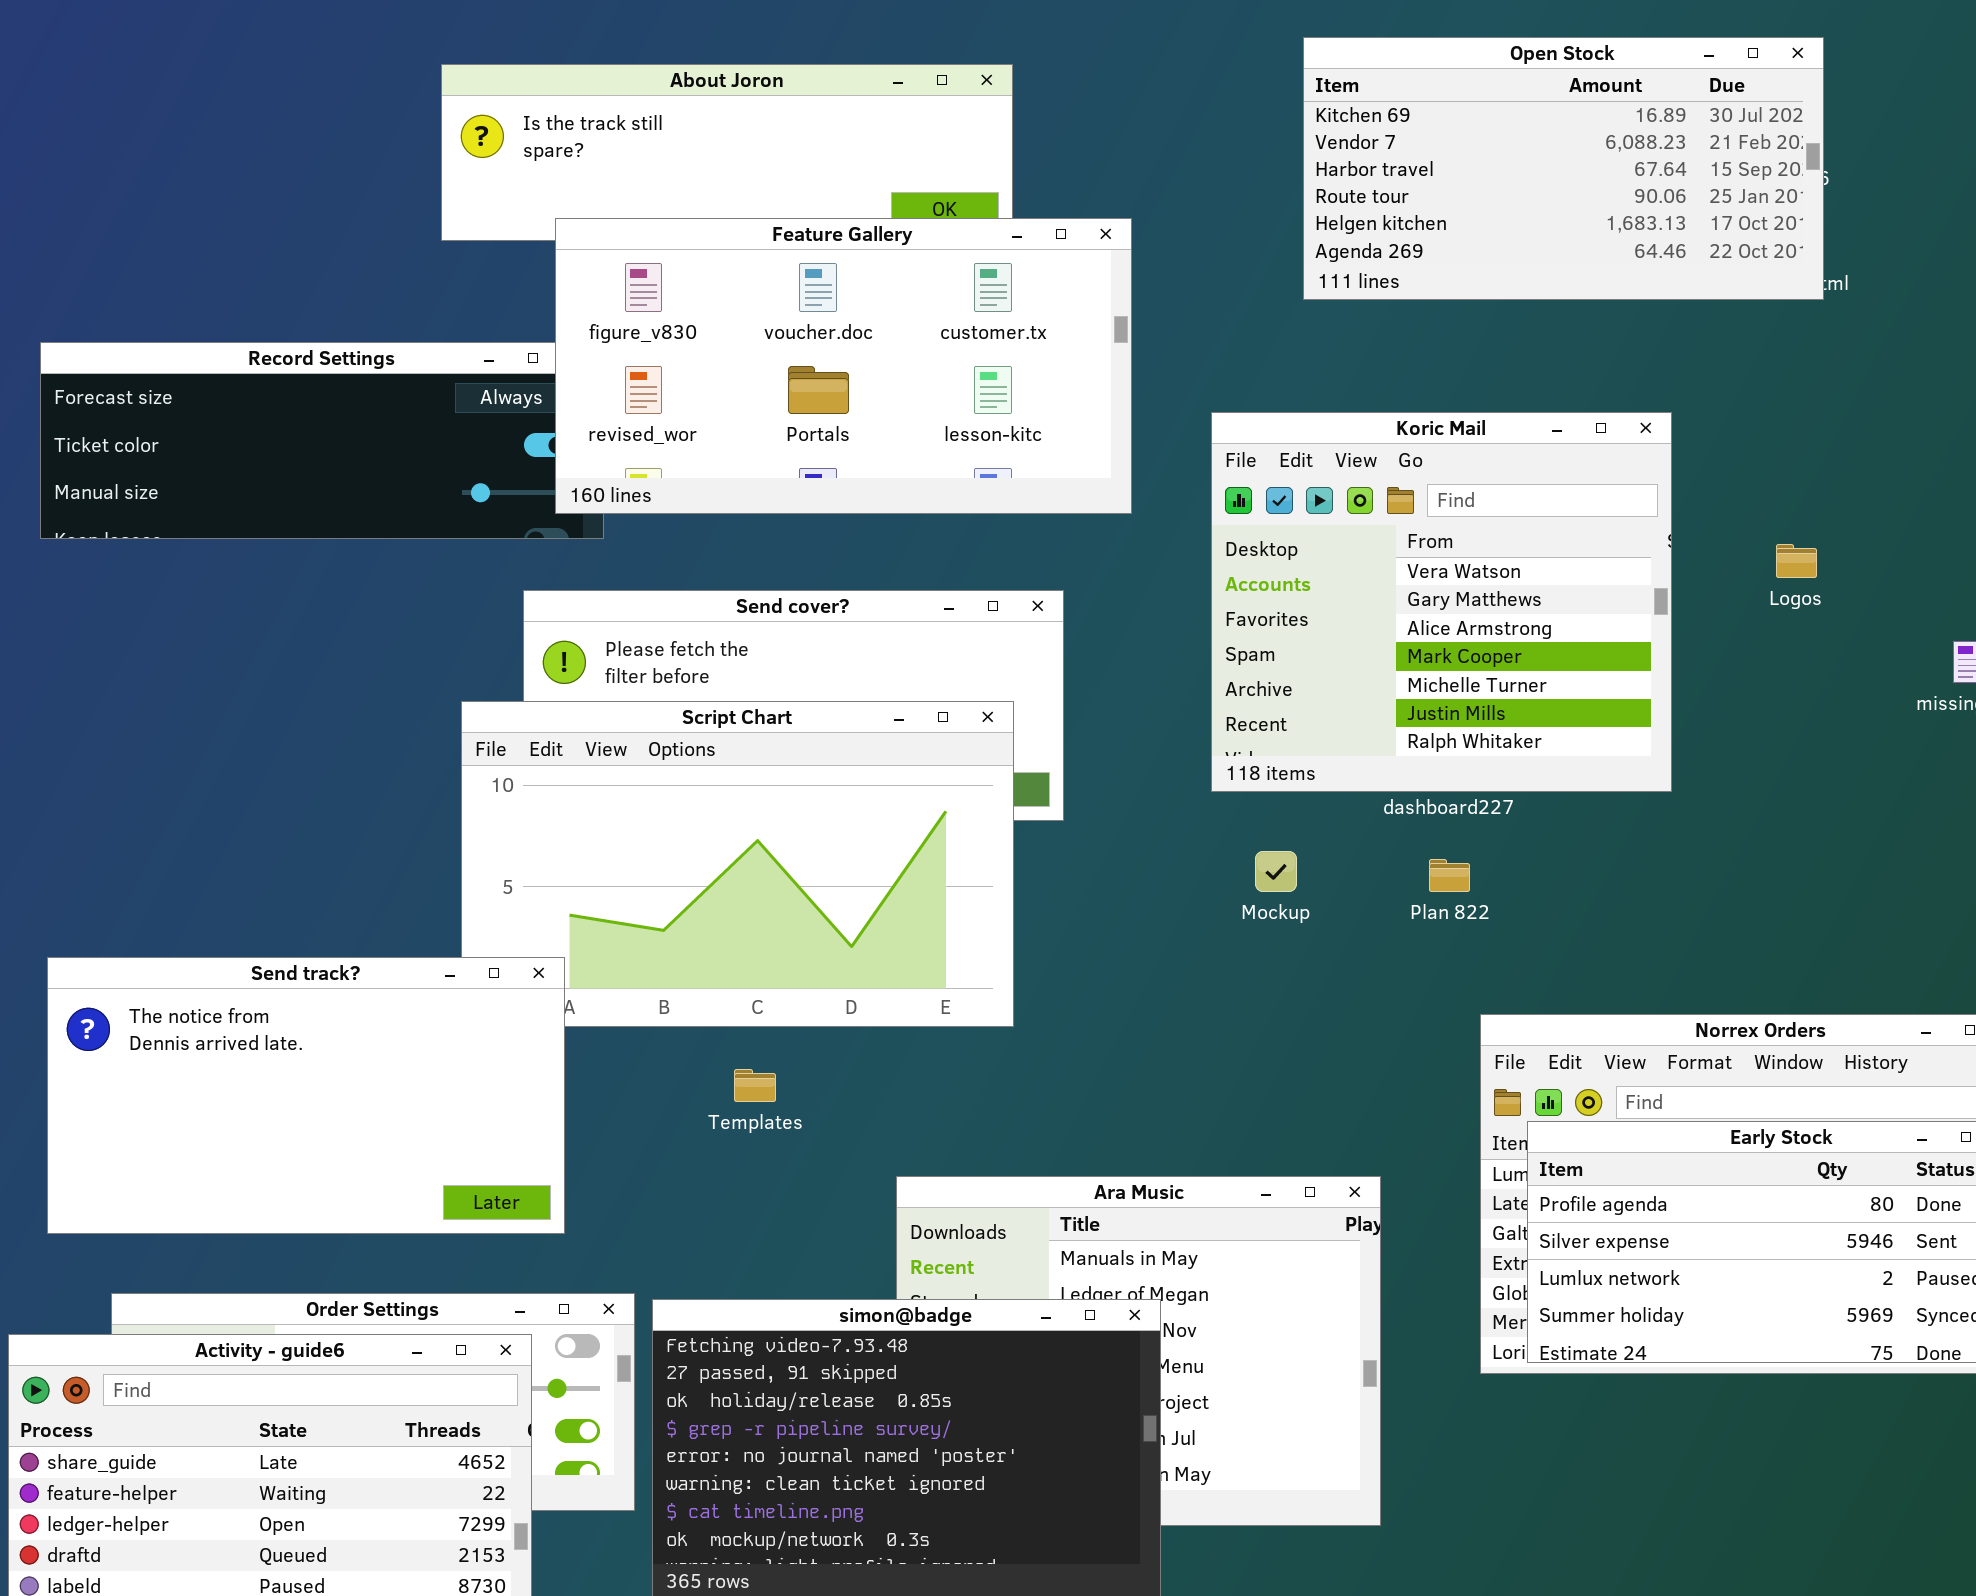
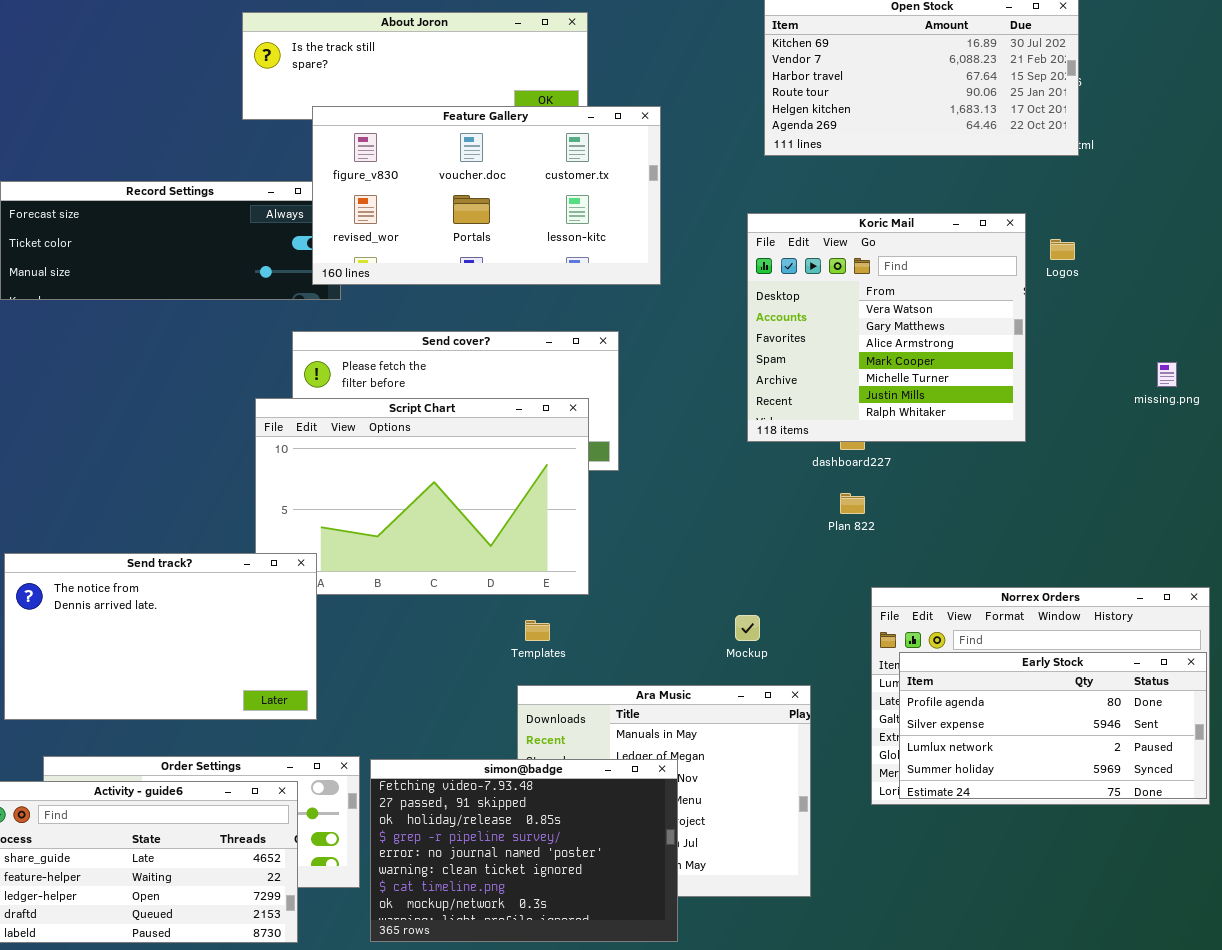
Koric Mail: [1211,412,1672,792] -> [747,213,1026,442], moved
Logos: [1776,544,1817,578] -> [1050,239,1075,260], moved
Mockup: [1255,851,1297,892] -> [735,615,760,641], moved
Templates: [734,1069,776,1102] -> [525,620,550,641], moved

